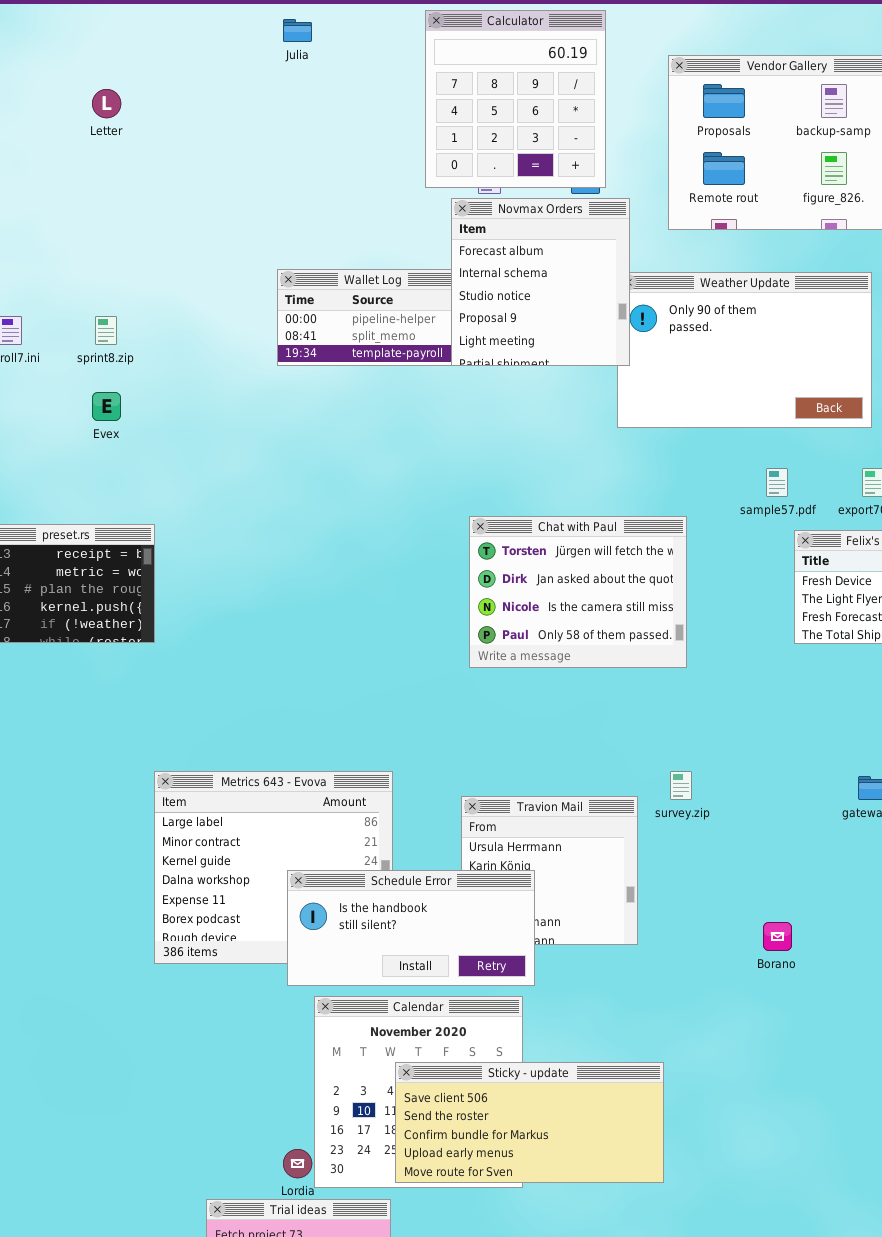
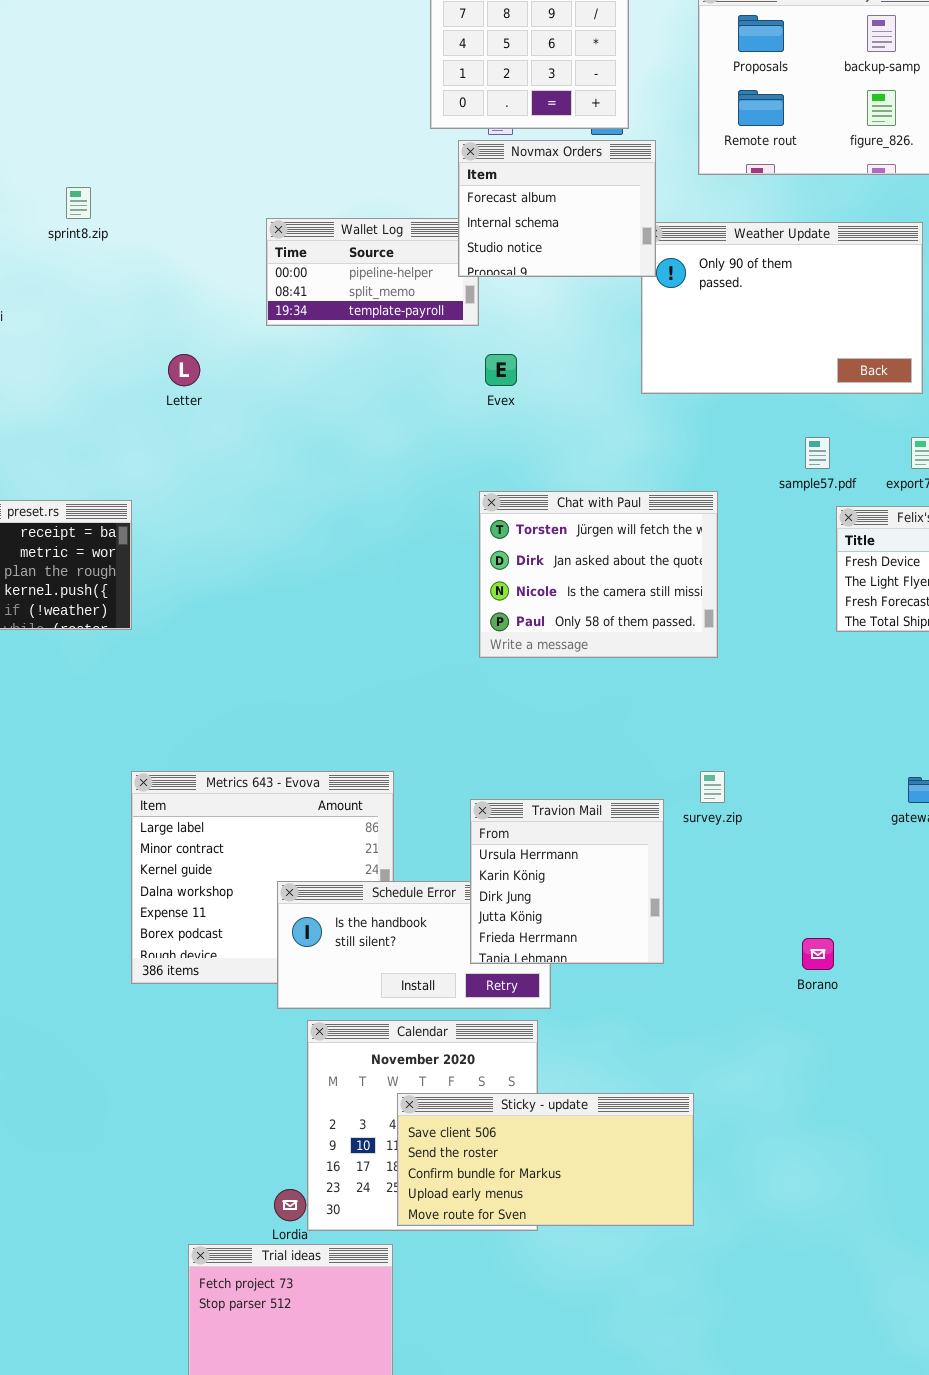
Letter: [92,89,121,118] -> [168,354,200,386], moved
Novmax Orders: [451,198,630,366] -> [458,140,656,277], resized
sprint8.zip: [95,316,117,345] -> [66,187,91,219], moved
Evex: [92,392,121,421] -> [485,354,517,386], moved
Travion Mail: [461,796,638,945] -> [470,799,664,964], raised

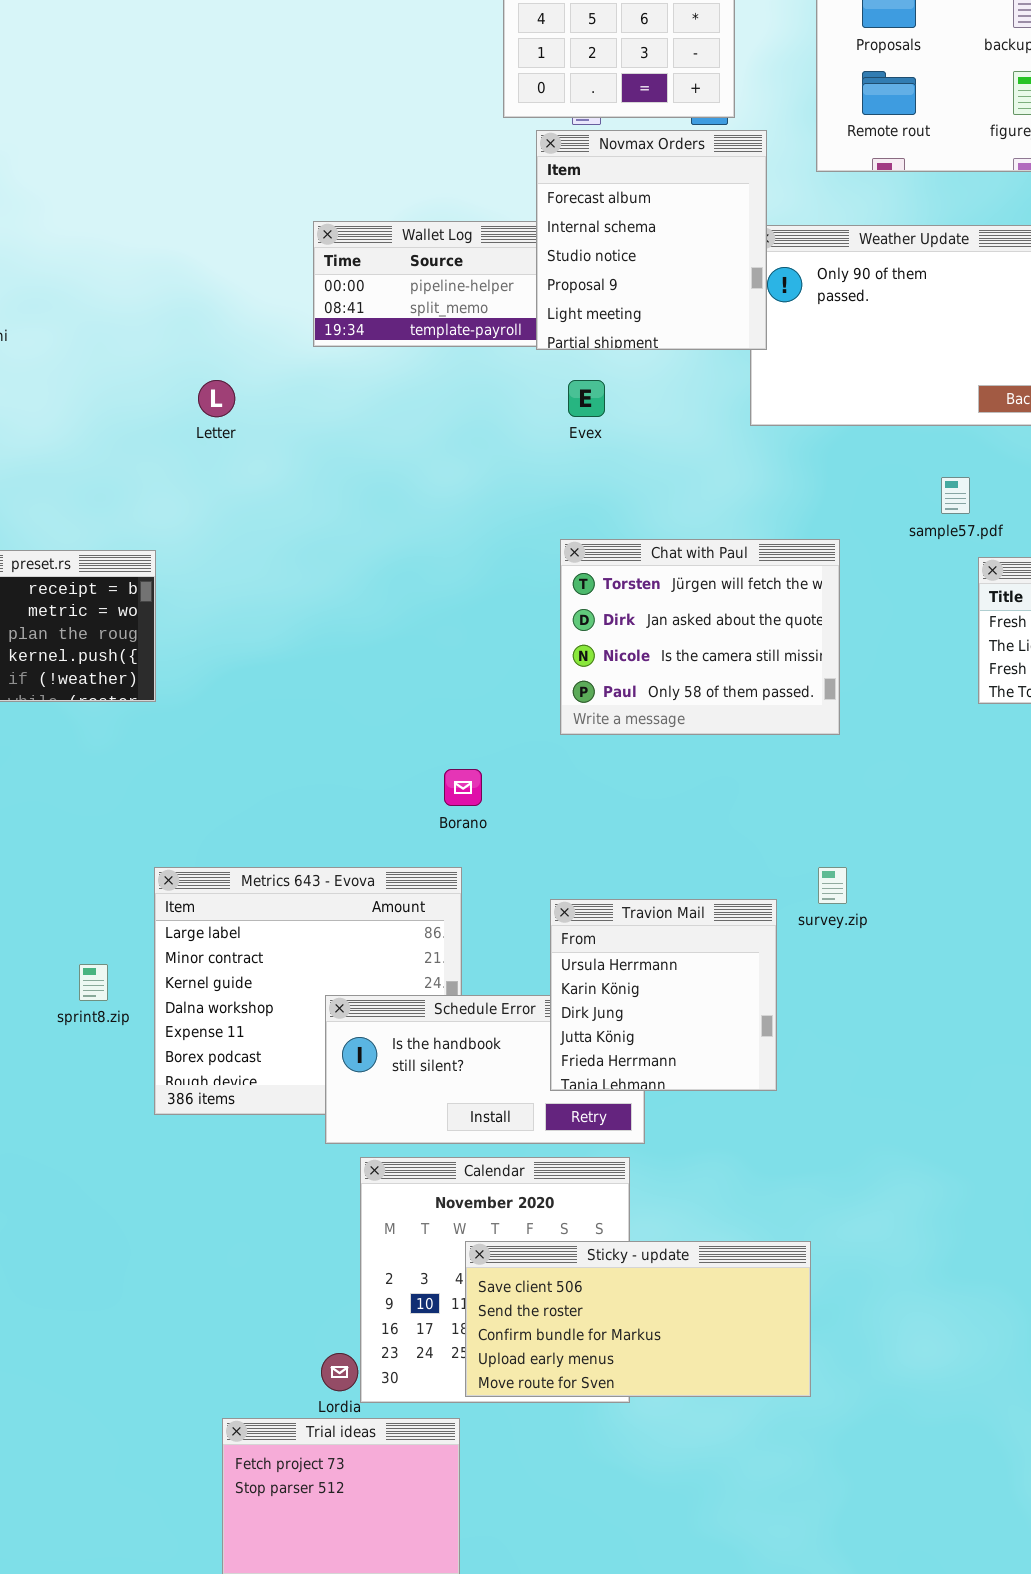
Novmax Orders: [458,140,656,277] -> [536,130,767,350], resized
sprint8.zip: [66,187,91,219] -> [79,964,108,1001], moved
Borano: [802,938,834,970] -> [444,769,482,806], moved

